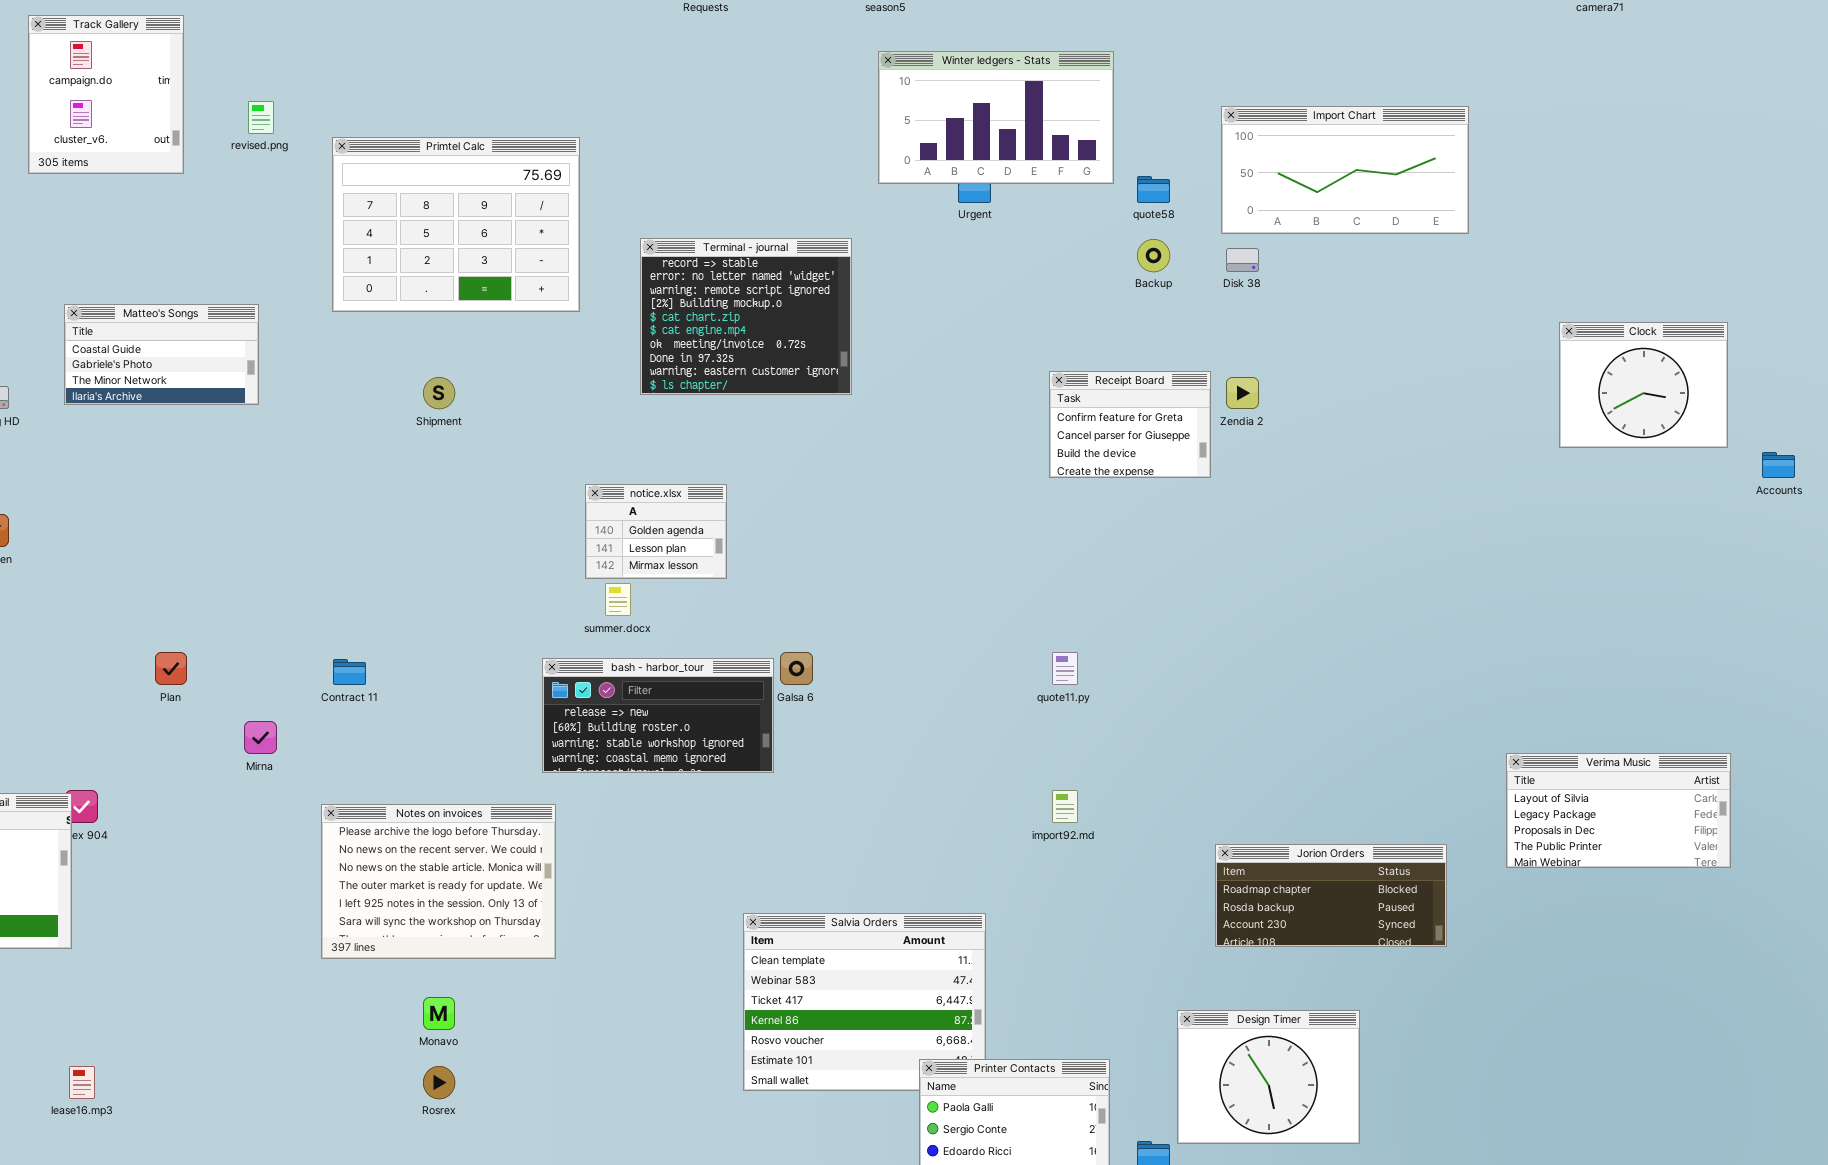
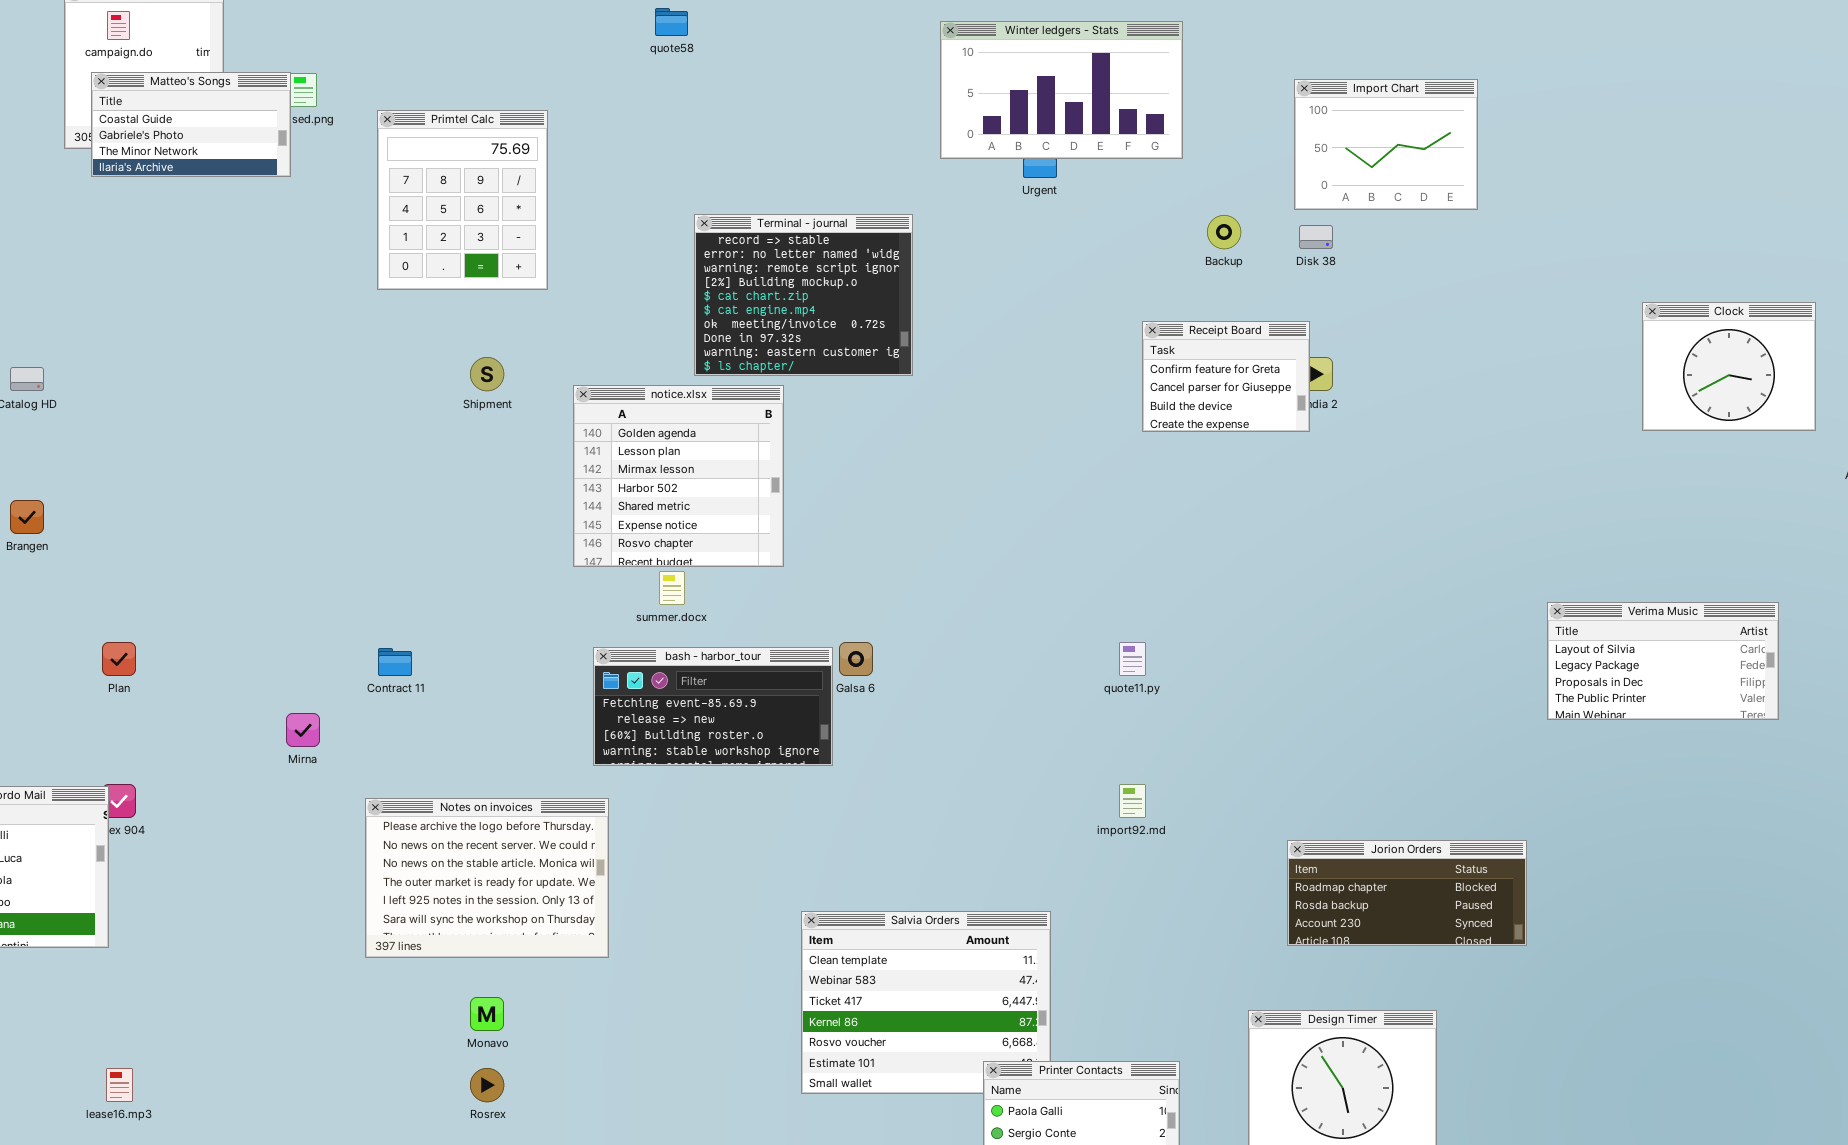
Import Chart: [1221,106,1469,234] -> [1294,79,1478,210], resized
Primtel Calc: [332,137,580,312] -> [377,110,548,290], resized
quote58: [1137,176,1170,203] -> [655,8,688,36], moved
Matteo's Songs: [64,304,259,405] -> [91,72,291,177], moved
Receipt Board: [1049,371,1211,478] -> [1142,321,1310,432], moved
notice.xlsx: [585,484,727,579] -> [573,385,784,567], resized
Plan: [155,652,187,685] -> [102,642,136,676], moved
bash - harbor_tour: [542,658,774,773] -> [593,647,833,766], scrolled up 1 row
Verima Music: [1506,753,1731,868] -> [1547,602,1779,720], moved

